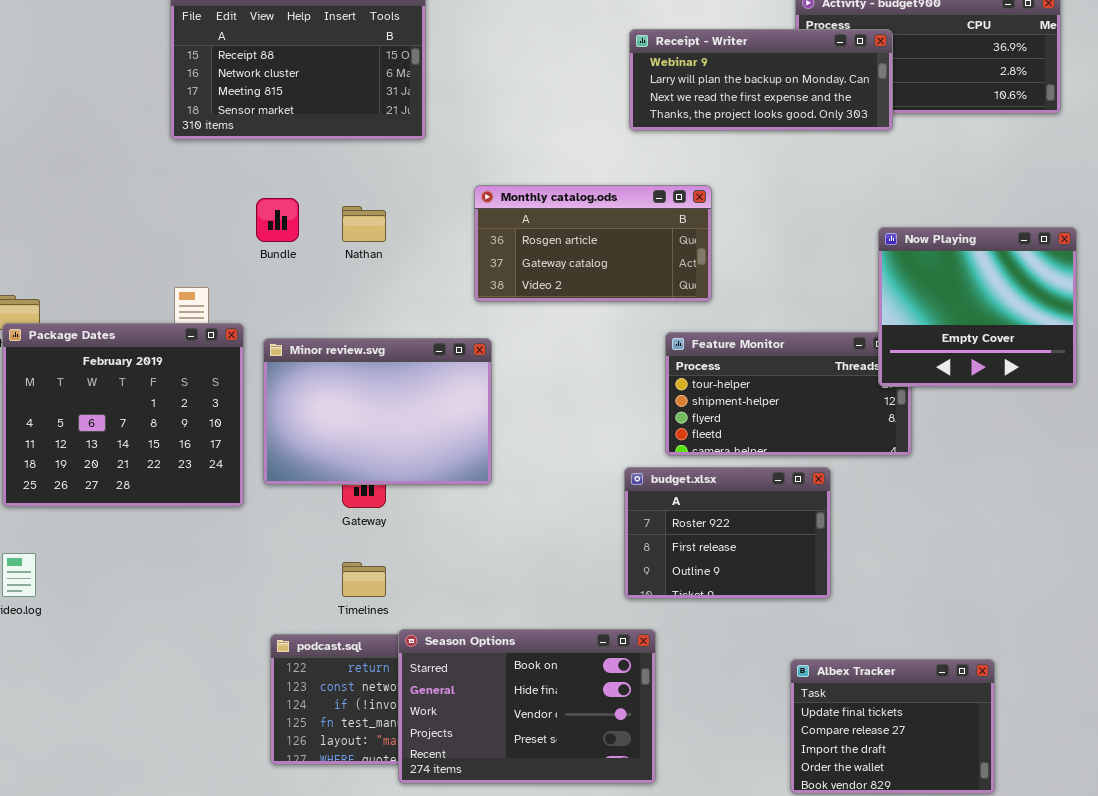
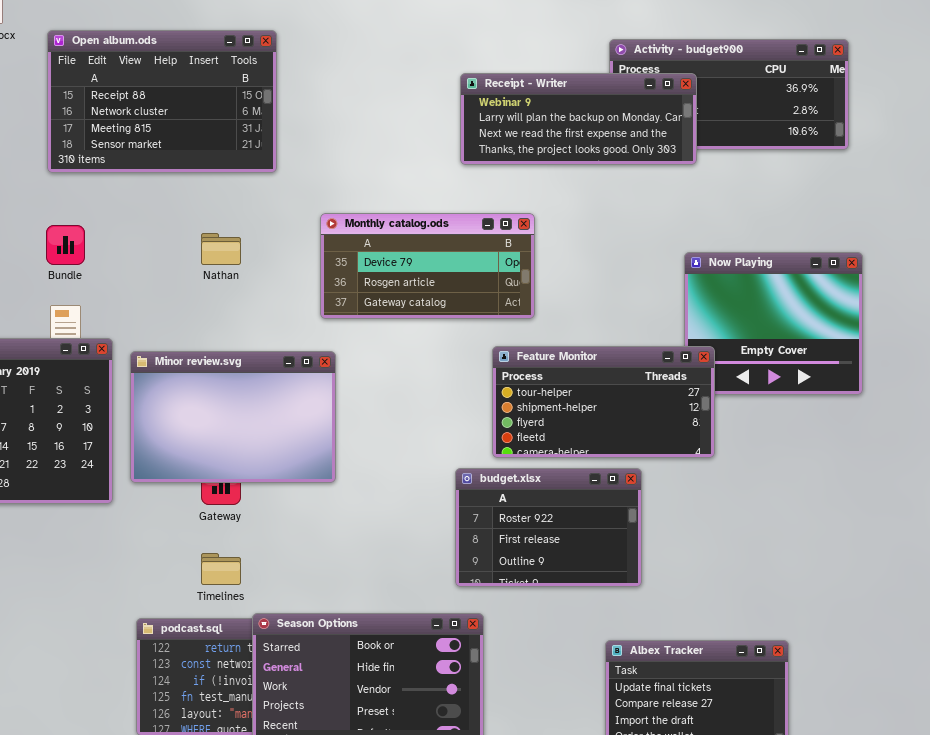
Monthly catalog.ods: [474,185,712,302] -> [320,213,535,319], scrolled up 1 row
Bundle: [256,198,299,242] -> [46,225,85,265], moved
Feature Monitor: [665,332,912,456] -> [492,346,715,458], raised

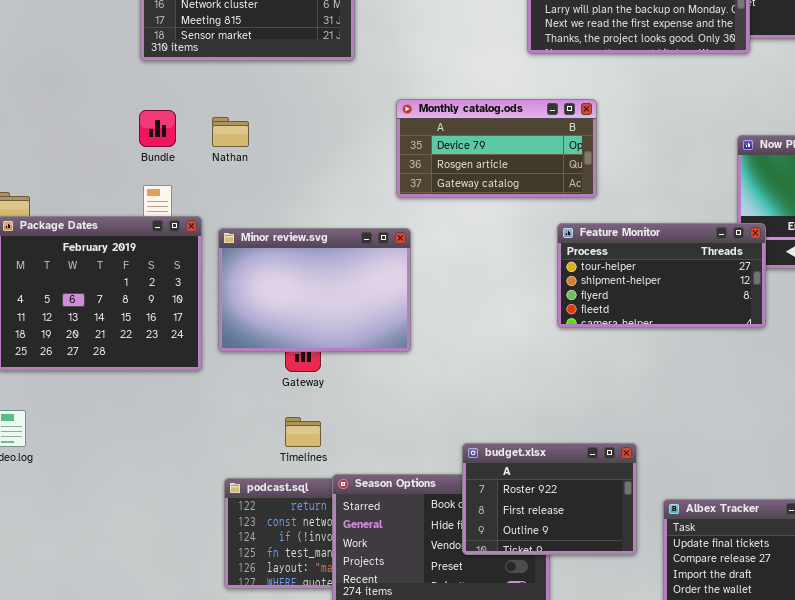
Nathan: [201,233,241,265] -> [212,117,249,147], moved
budget.xlsx: [455,468,642,587] -> [462,443,637,555], moved

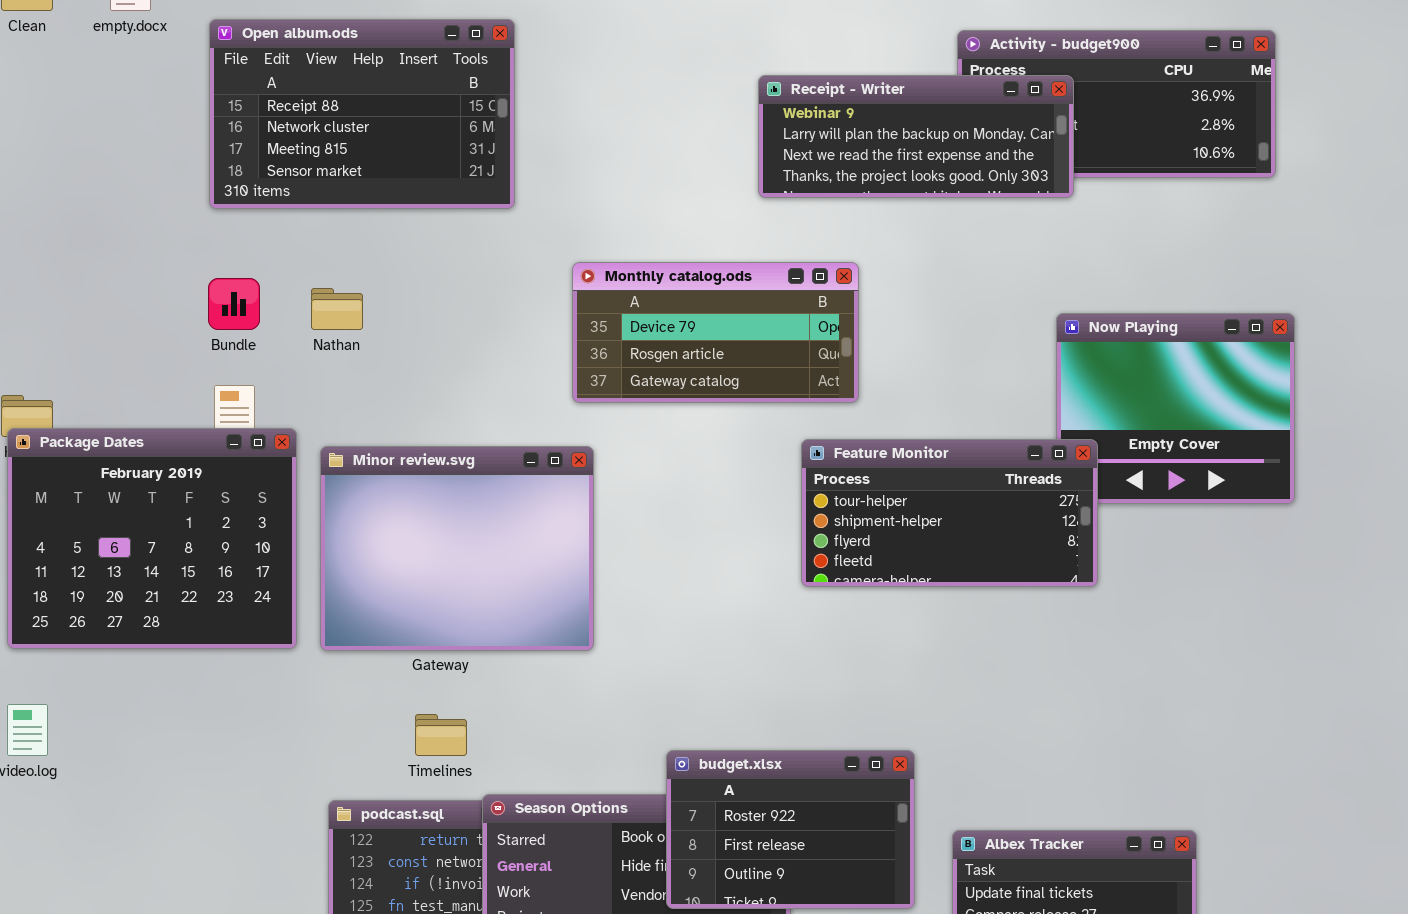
Minor review.svg: [218,228,411,352] -> [320,446,594,651], resized

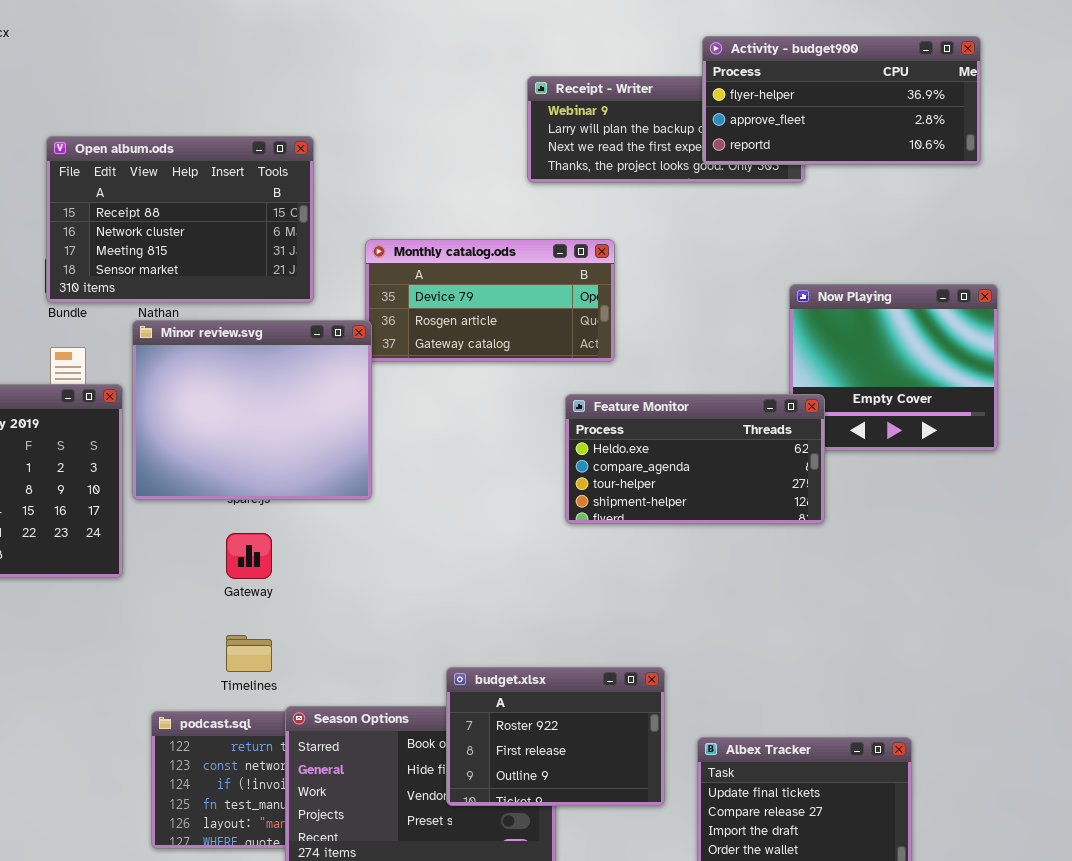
Open album.ods: [209,19,515,209] -> [46,136,314,303], moved
Activity - budget900: [957,30,1276,178] -> [702,36,981,165], raised
Feature Monitor: [801,439,1098,587] -> [565,394,825,524], scrolled up 2 rows
Minor review.svg: [320,446,594,651] -> [132,320,372,500], moved

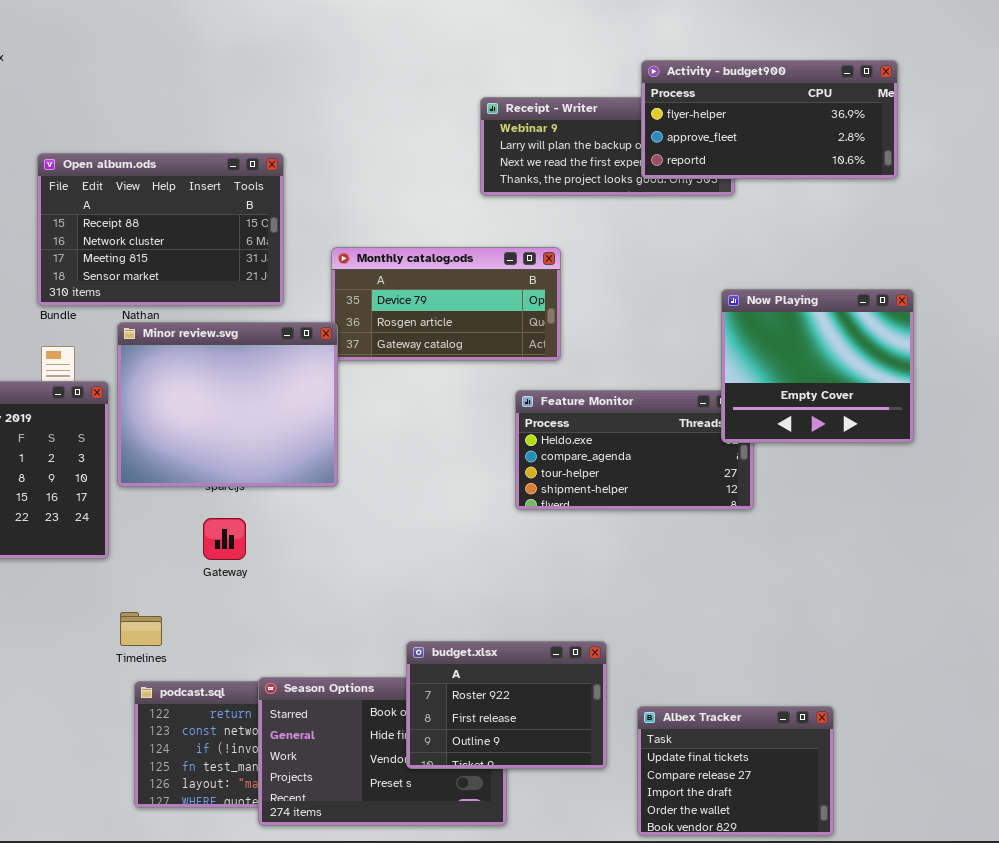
Now Playing: [789,284,998,451] -> [721,289,914,443], raised
Timelines: [226,635,272,672] -> [120,612,162,646], moved

